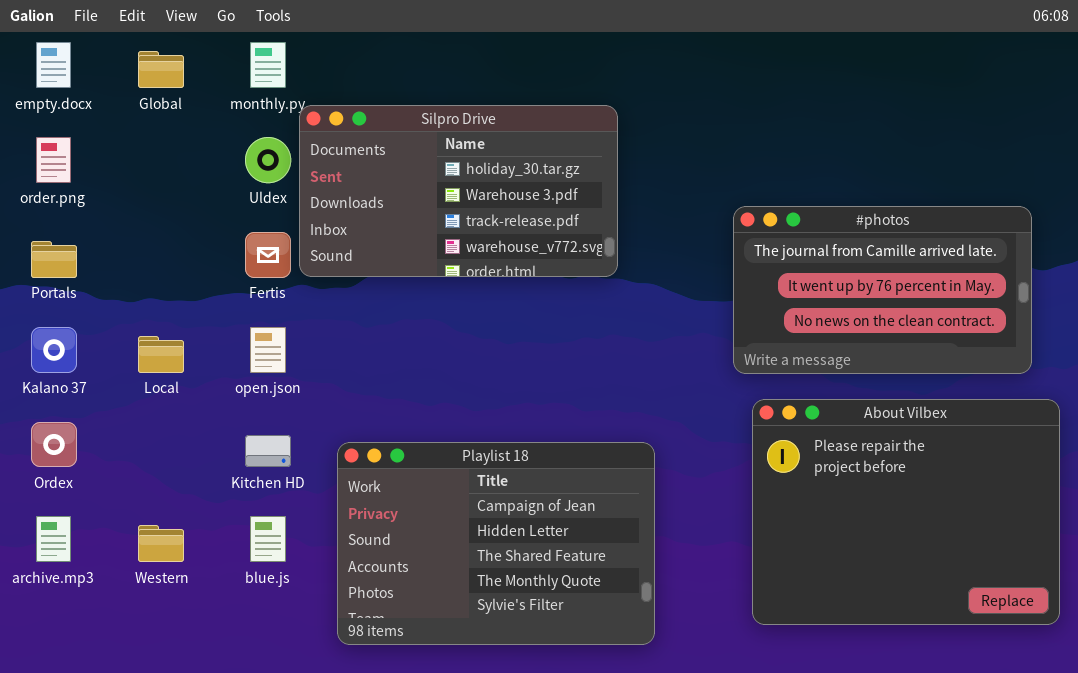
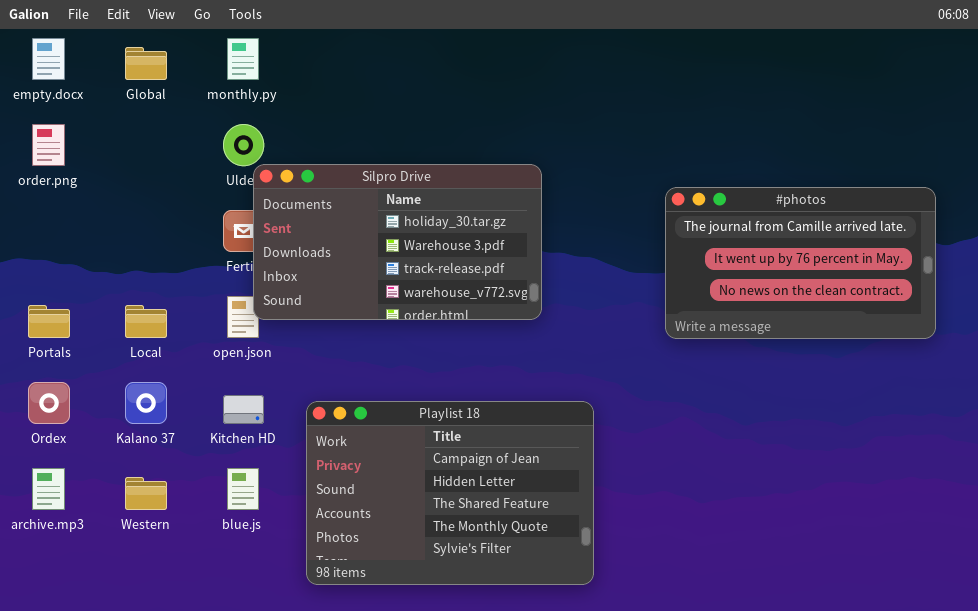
Silpro Drive: [299,105,618,277] -> [253,164,542,320], moved
Portals: [31,241,77,278] -> [28,305,70,338], moved
Kalano 37: [31,327,77,373] -> [125,382,167,424], moved
About Vilbex: [752,399,1060,625] -> none, closed

